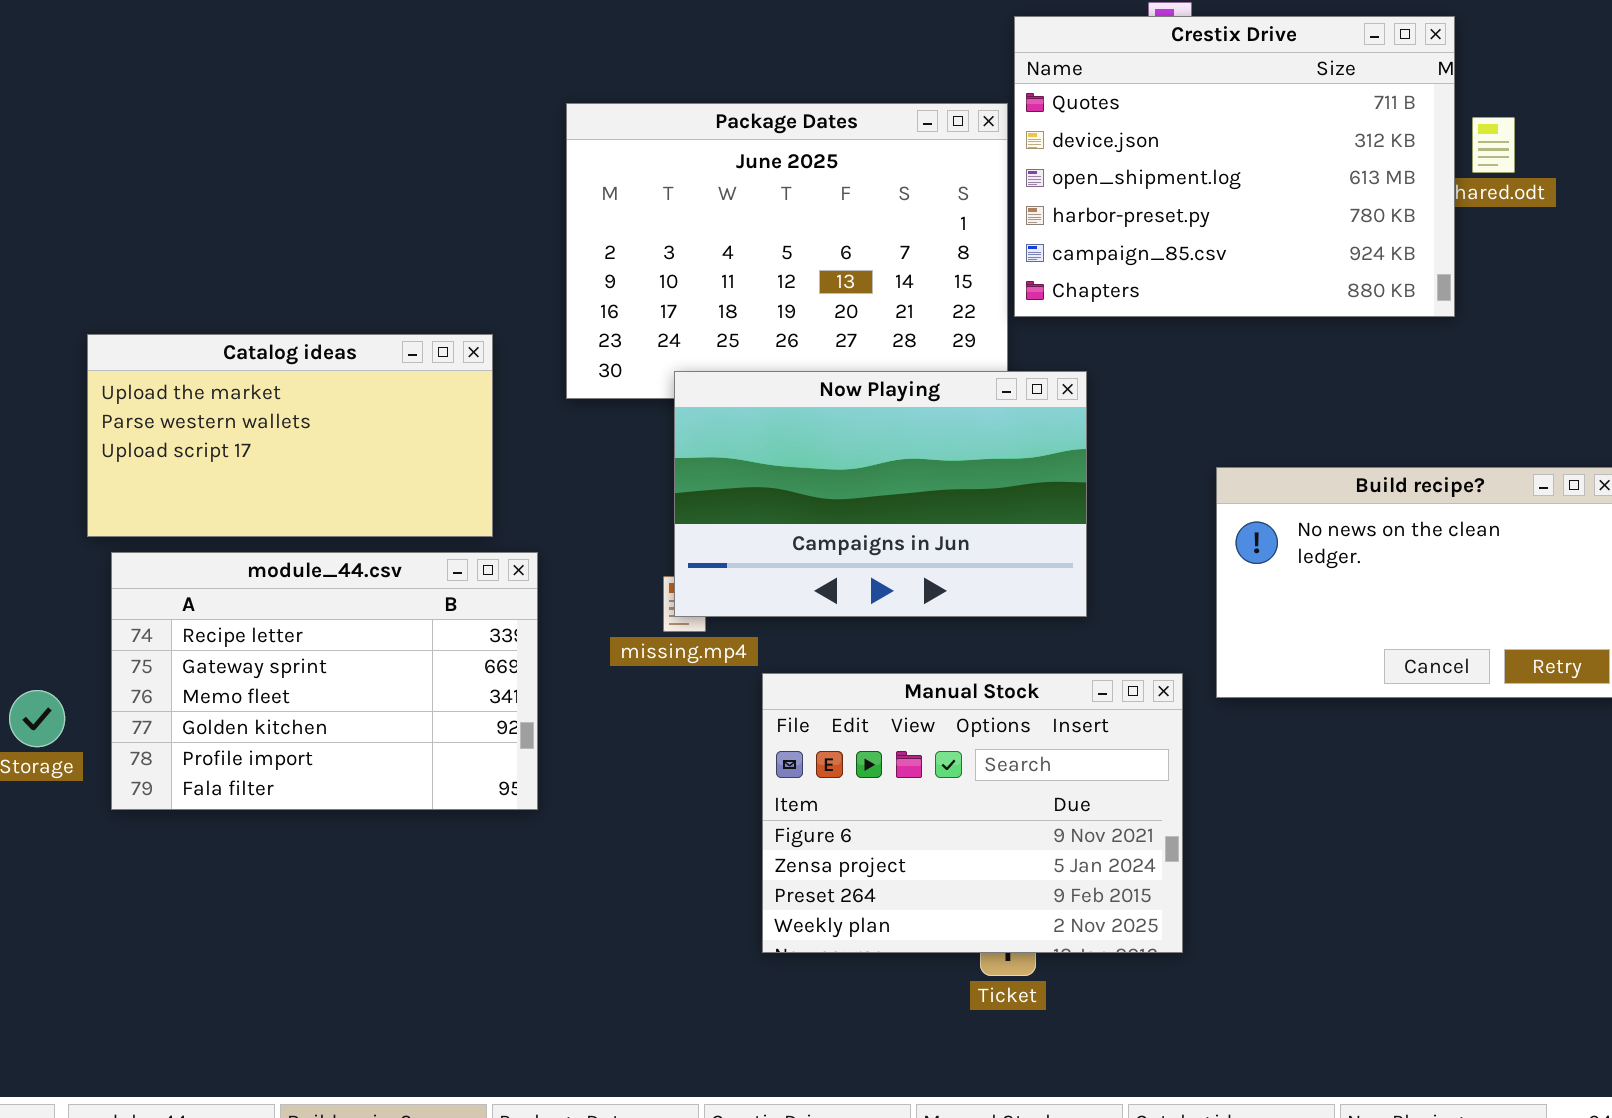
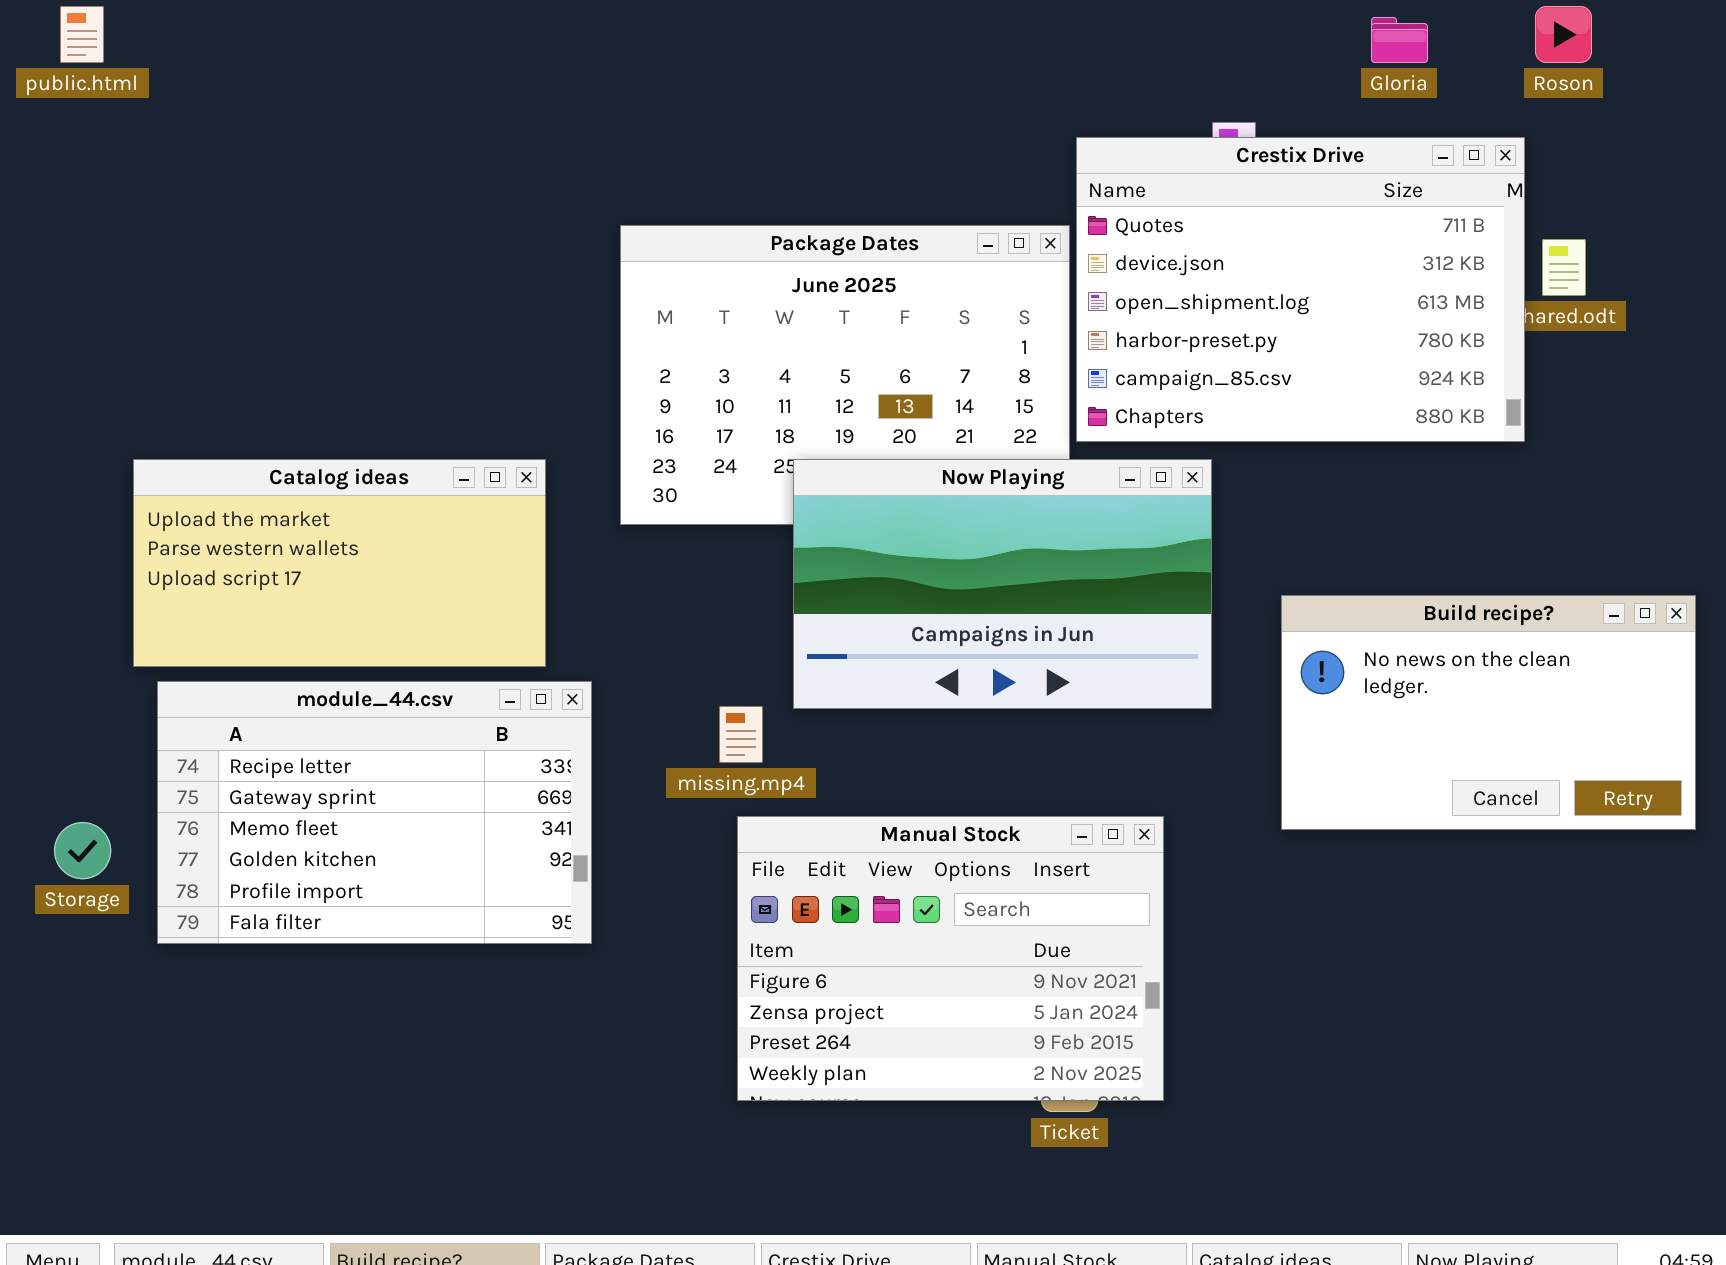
Now Playing: [674,371,1087,617] -> [793,459,1212,709], moved
Manual Stock: [762,673,1183,953] -> [737,816,1164,1101], moved

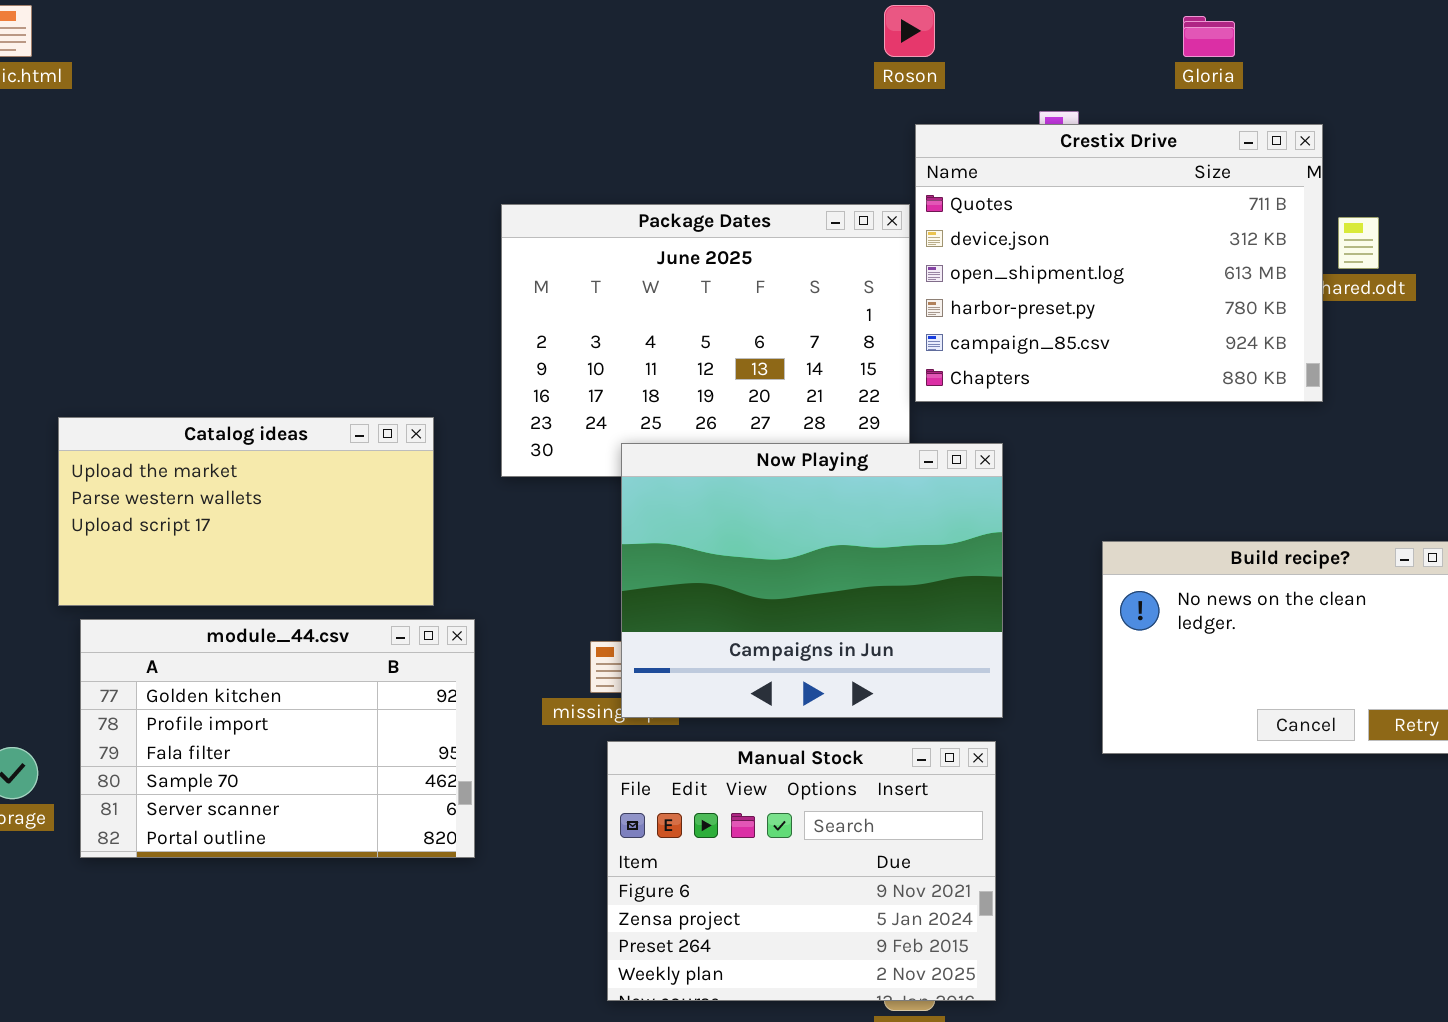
Roson: [1535,6,1592,63] -> [884,5,935,57], moved
Now Playing: [793,459,1212,709] -> [621,443,1003,718], moved, resized
module_44.csv: [157,681,592,944] -> [80,619,475,858], scrolled down 3 rows

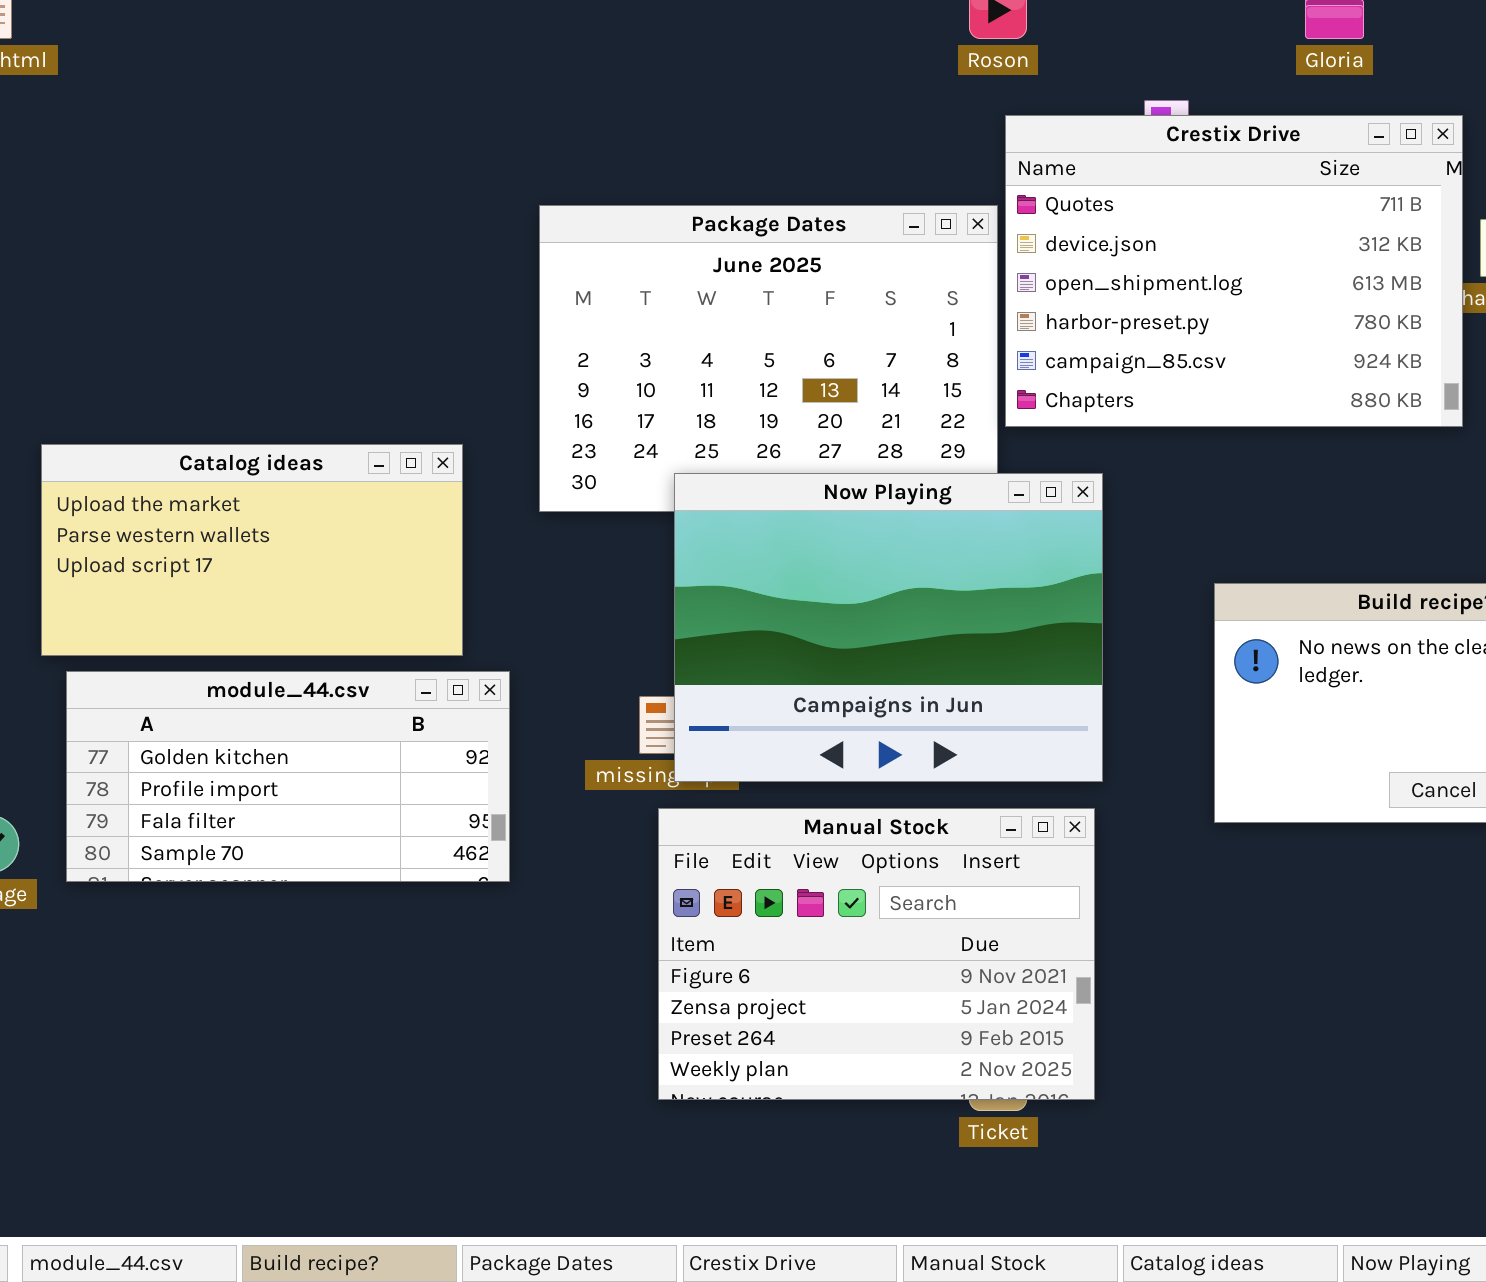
module_44.csv: [80,619,475,858] -> [66,671,510,882], resized

